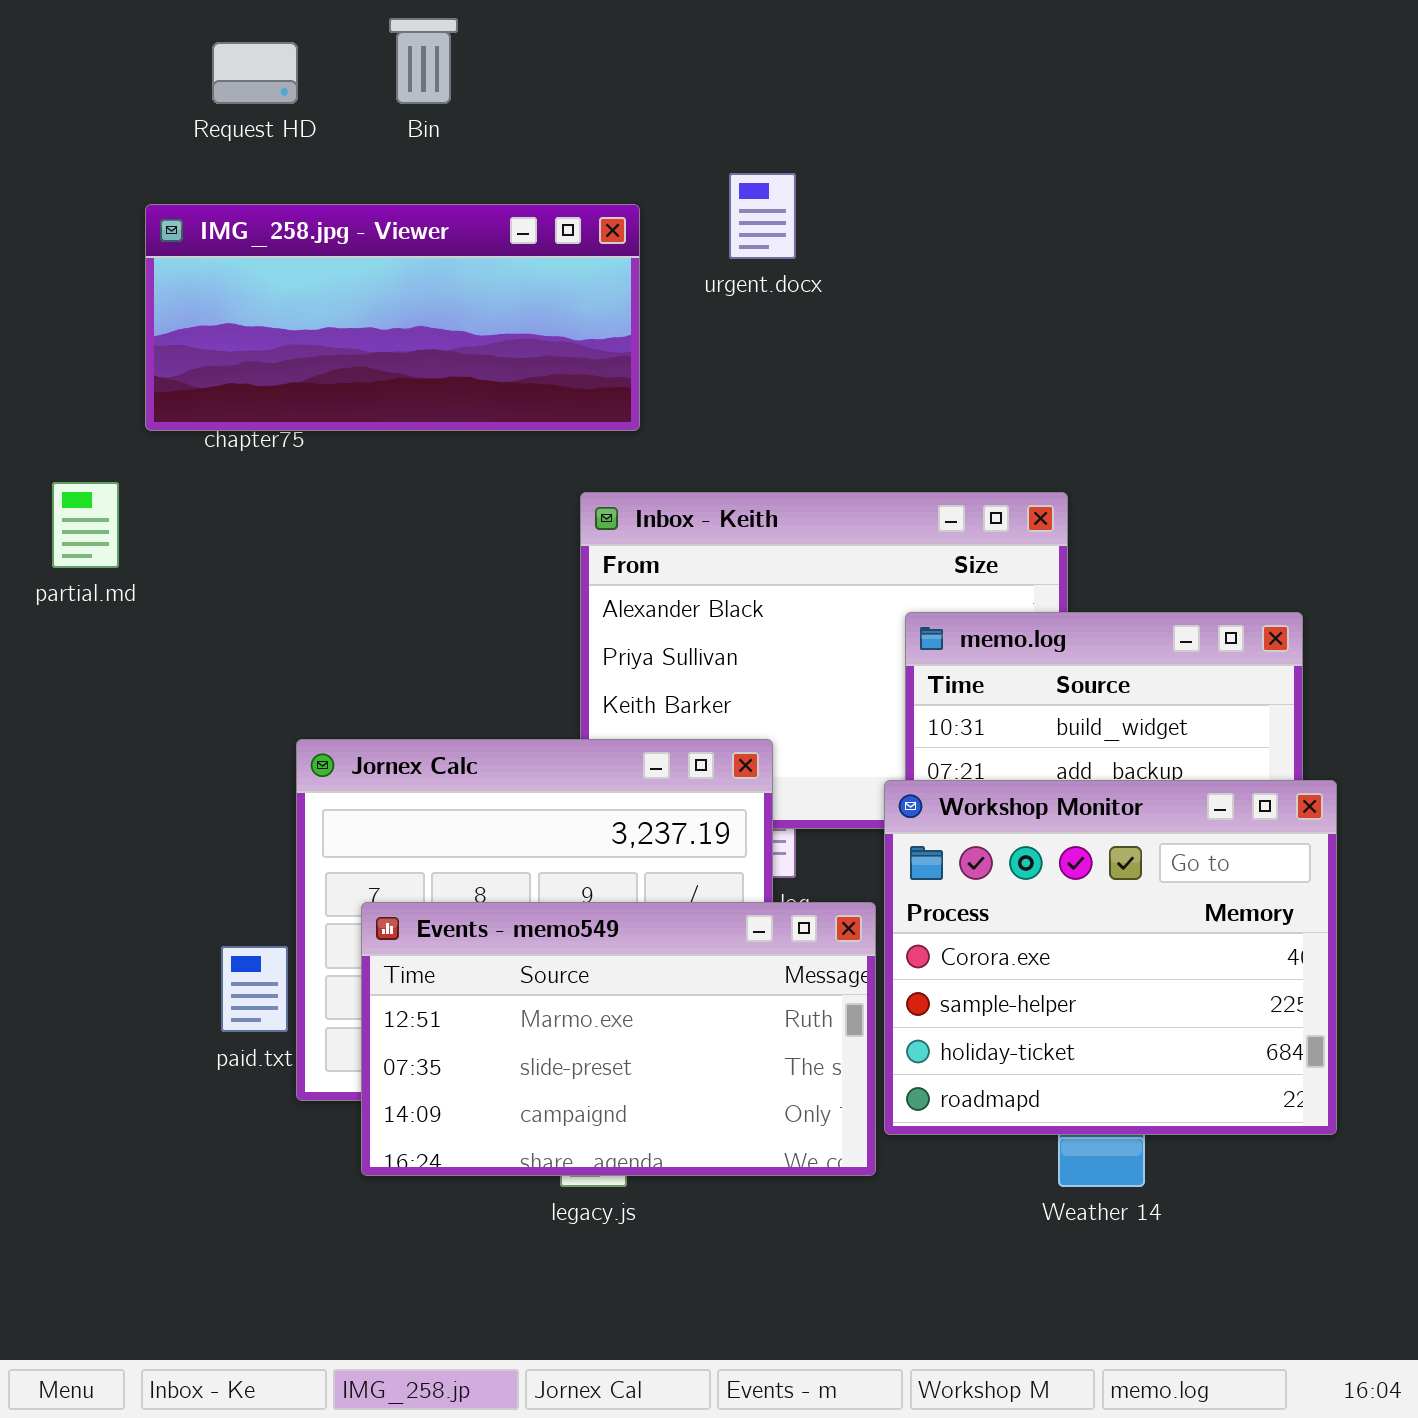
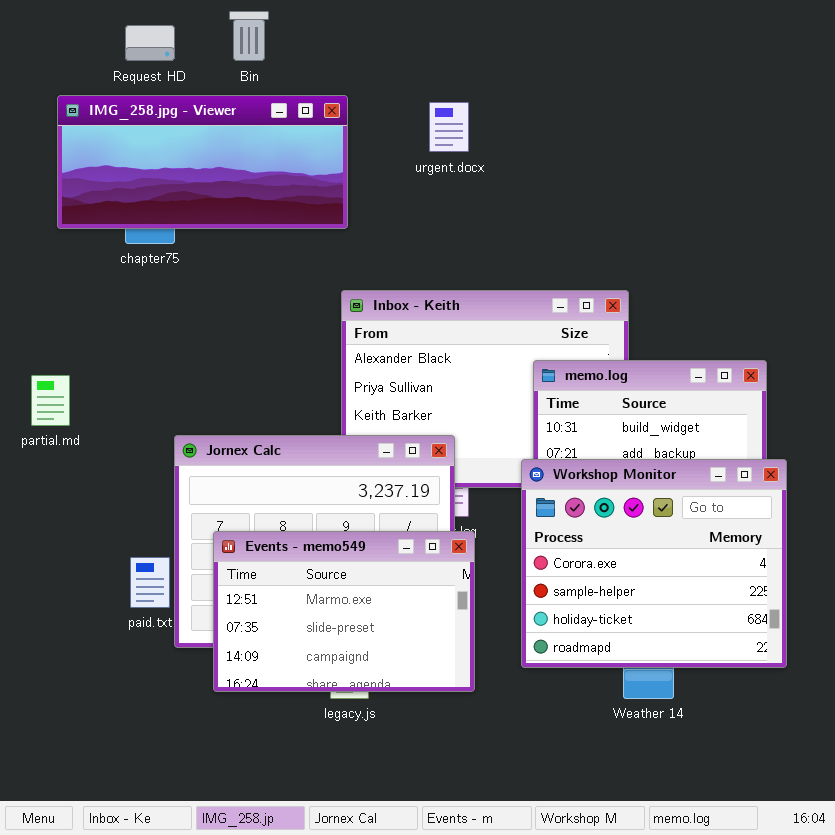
IMG_258.jpg - Viewer: [145,204,640,431] -> [57,95,348,229], moved
partial.md: [52,482,119,568] -> [31,375,70,426], moved
Events - memo549: [361,902,876,1176] -> [213,531,475,692], resized

